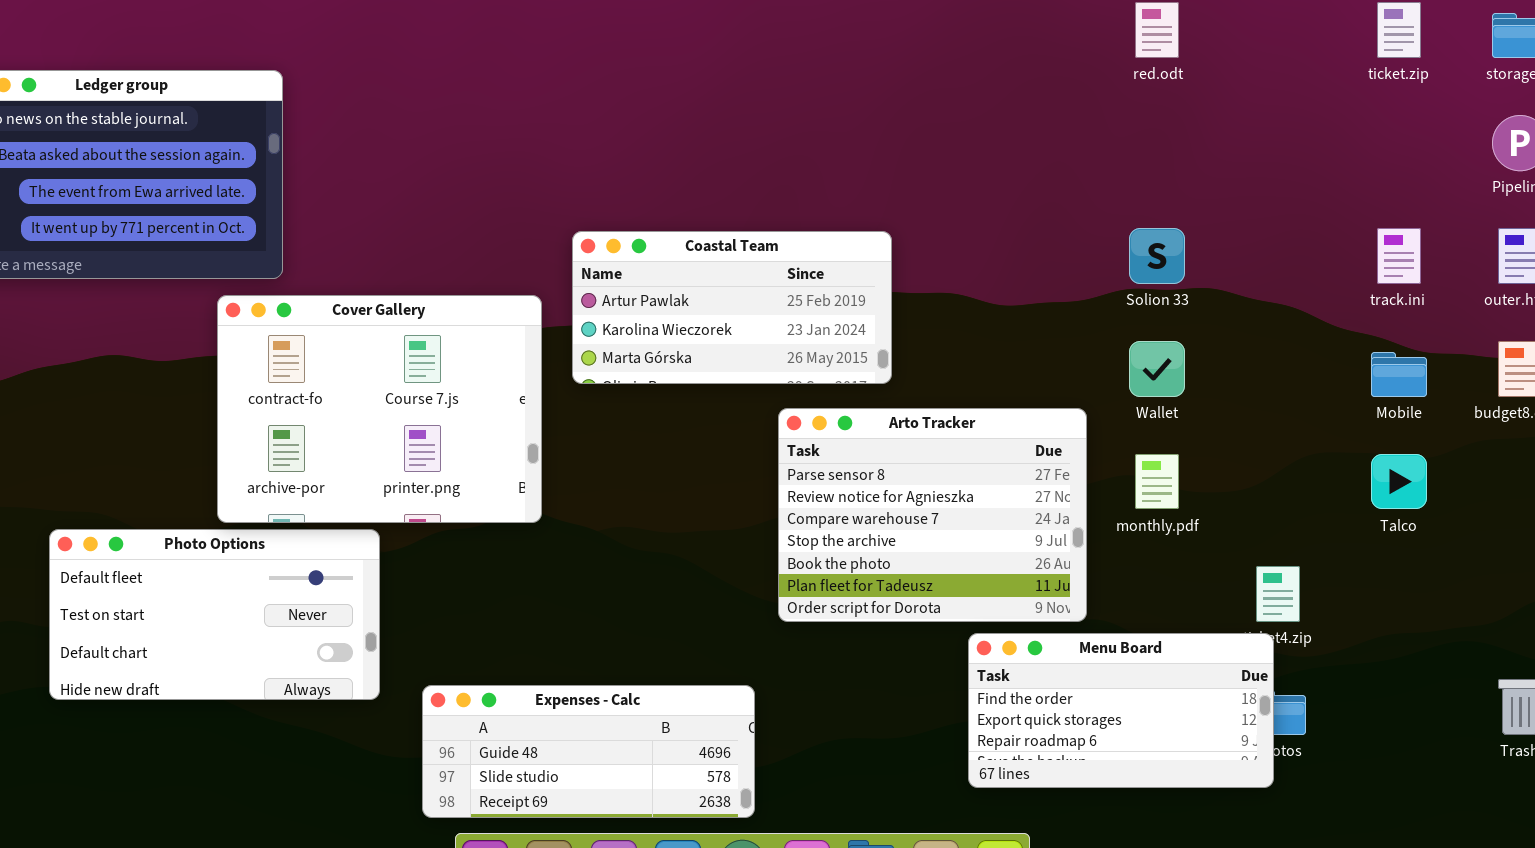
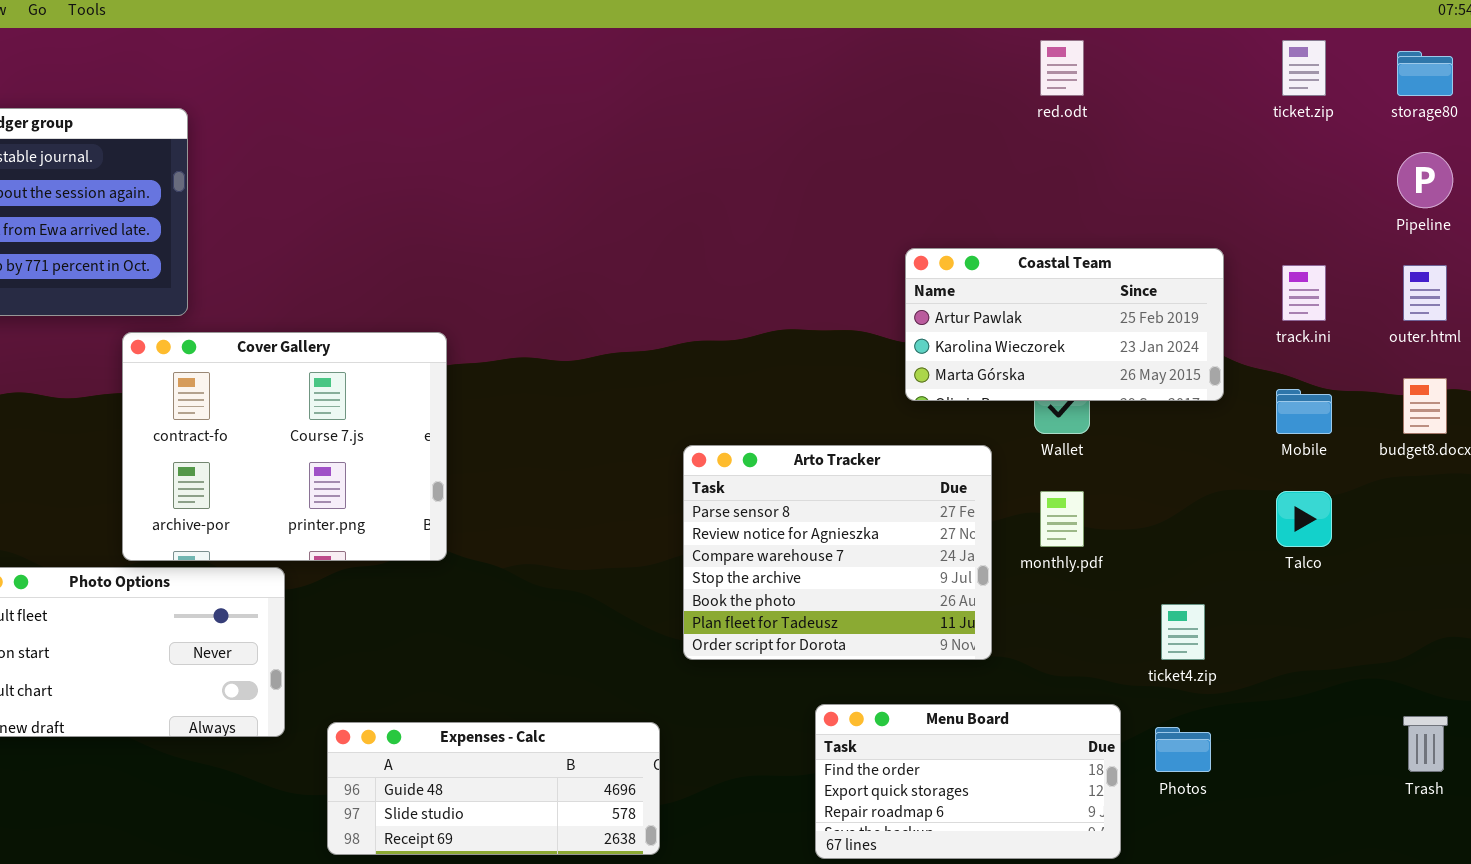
Coastal Team: [572,231,892,384] -> [905,248,1224,401], moved
Menu Board: [968,633,1274,788] -> [815,704,1121,859], moved

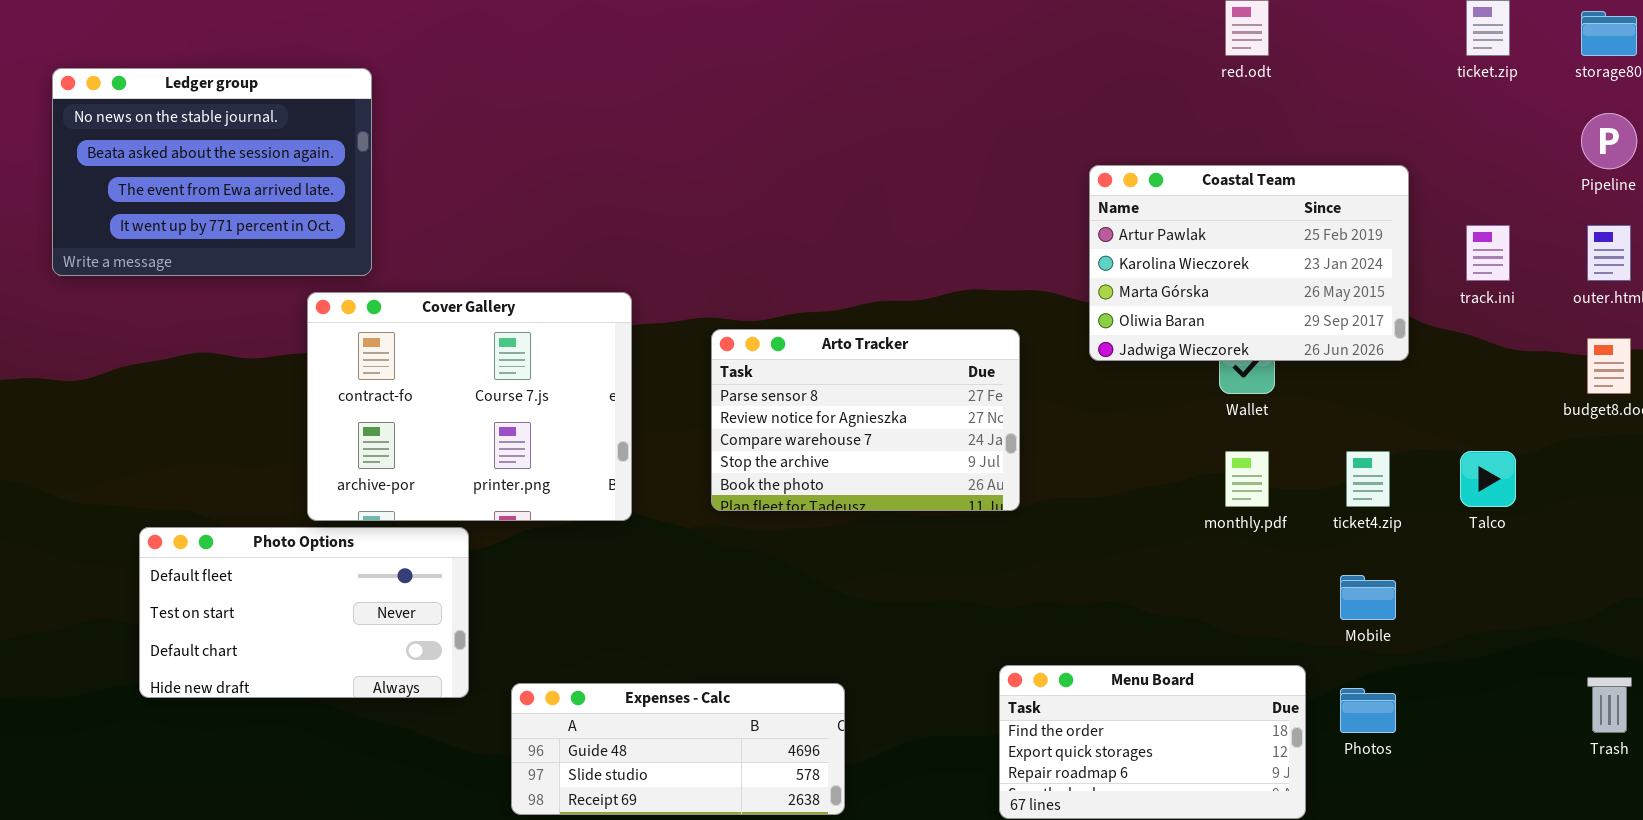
Coastal Team: [905,248,1224,401] -> [1089,165,1409,361], resized
Mobile: [1276,389,1332,434] -> [1340,575,1396,620], moved
Arto Tracker: [683,445,992,660] -> [711,329,1020,511], moved, resized
ticket4.zip: [1161,604,1205,660] -> [1346,451,1390,507], moved

